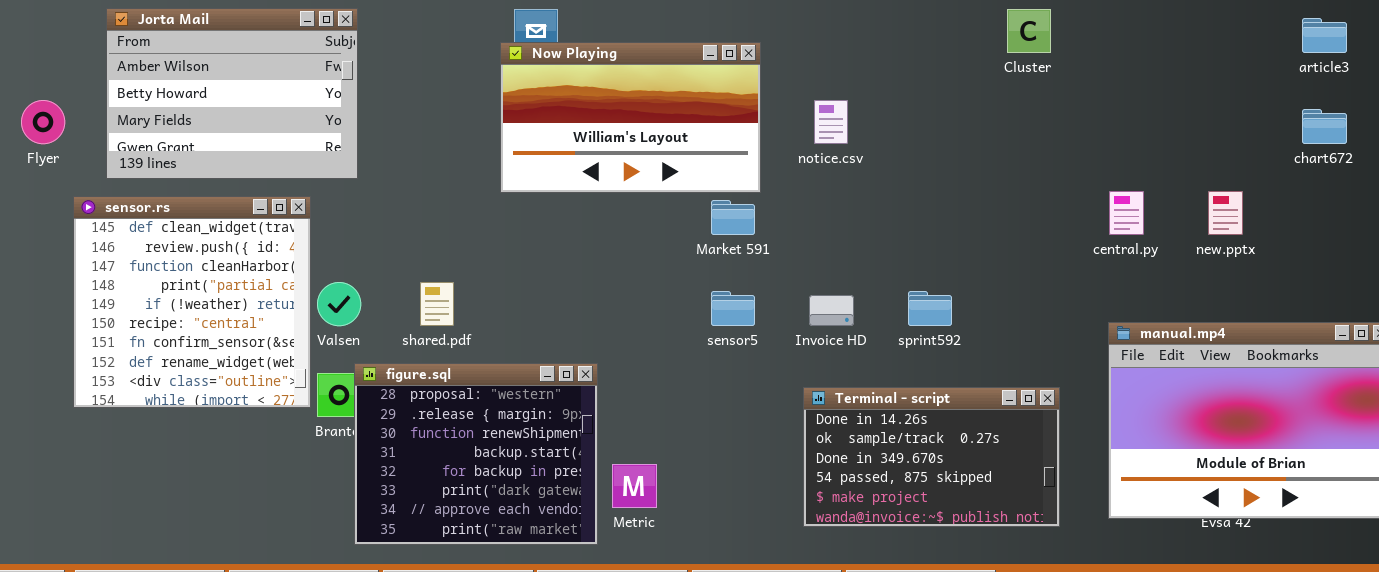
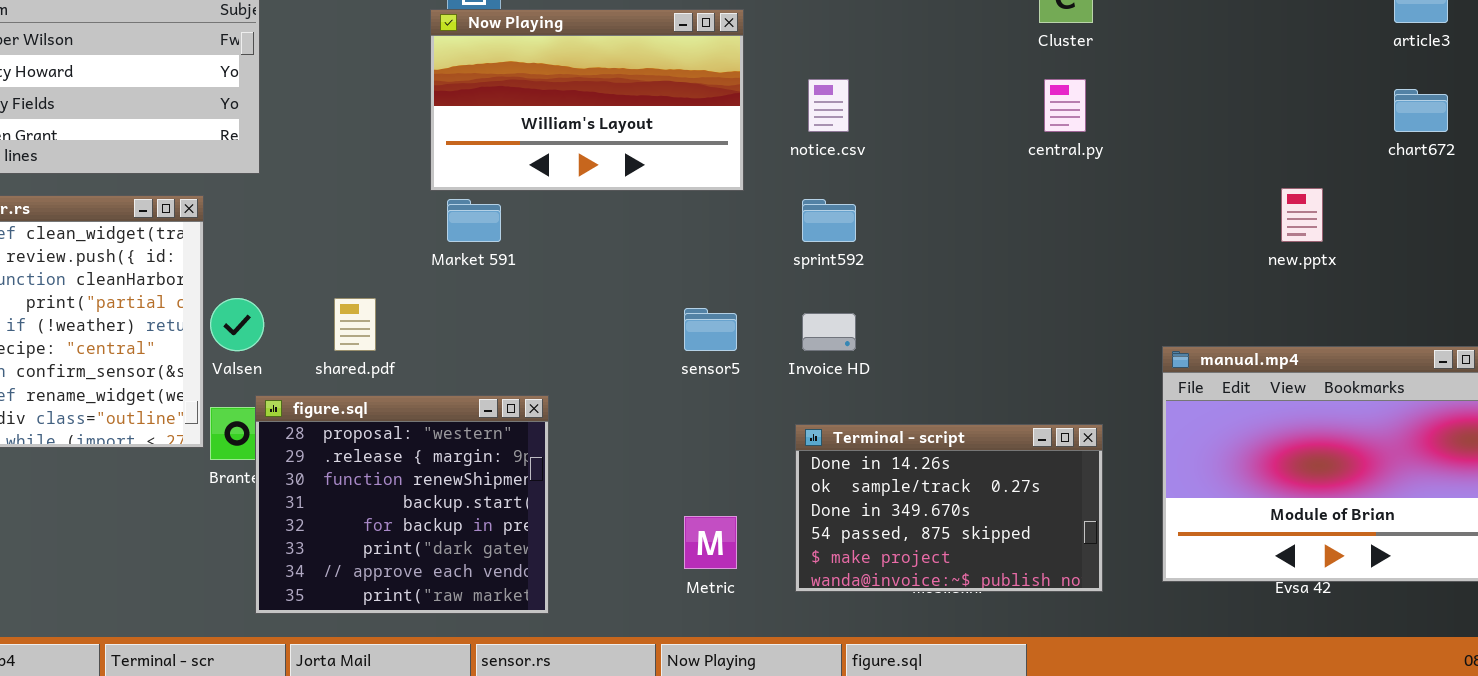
central.py: [1109,191,1144,235] -> [1044,79,1086,132], moved
Market 591: [711,200,755,235] -> [447,199,501,242], moved
sprint592: [908,291,952,326] -> [802,199,856,242], moved
Metric: [612,464,657,508] -> [684,516,737,569], moved

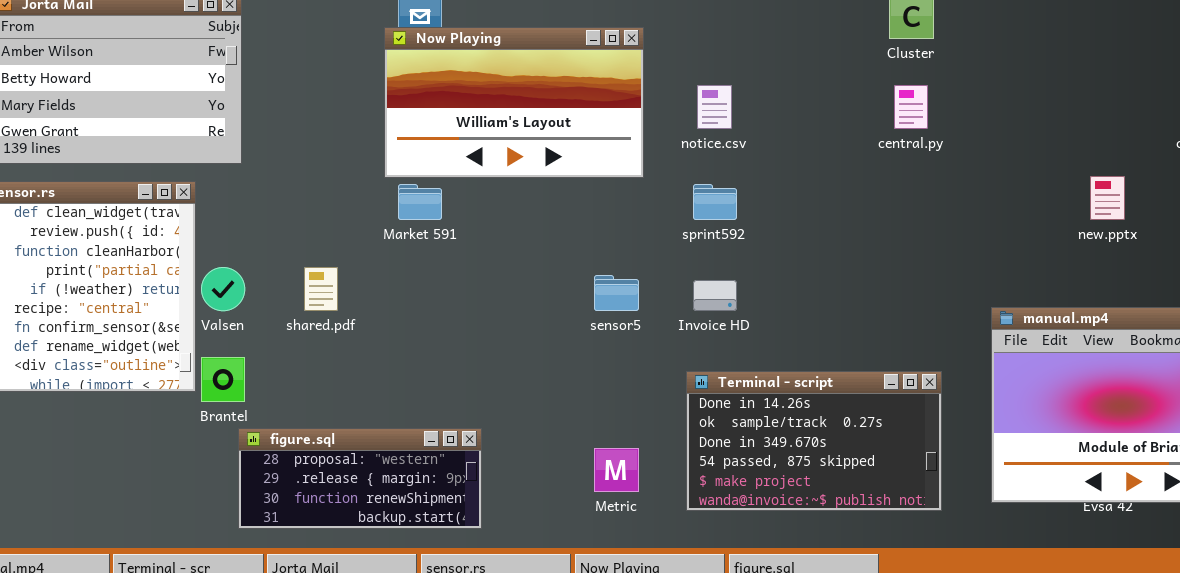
figure.sql: [255,395,549,614] -> [238,428,482,529], resized

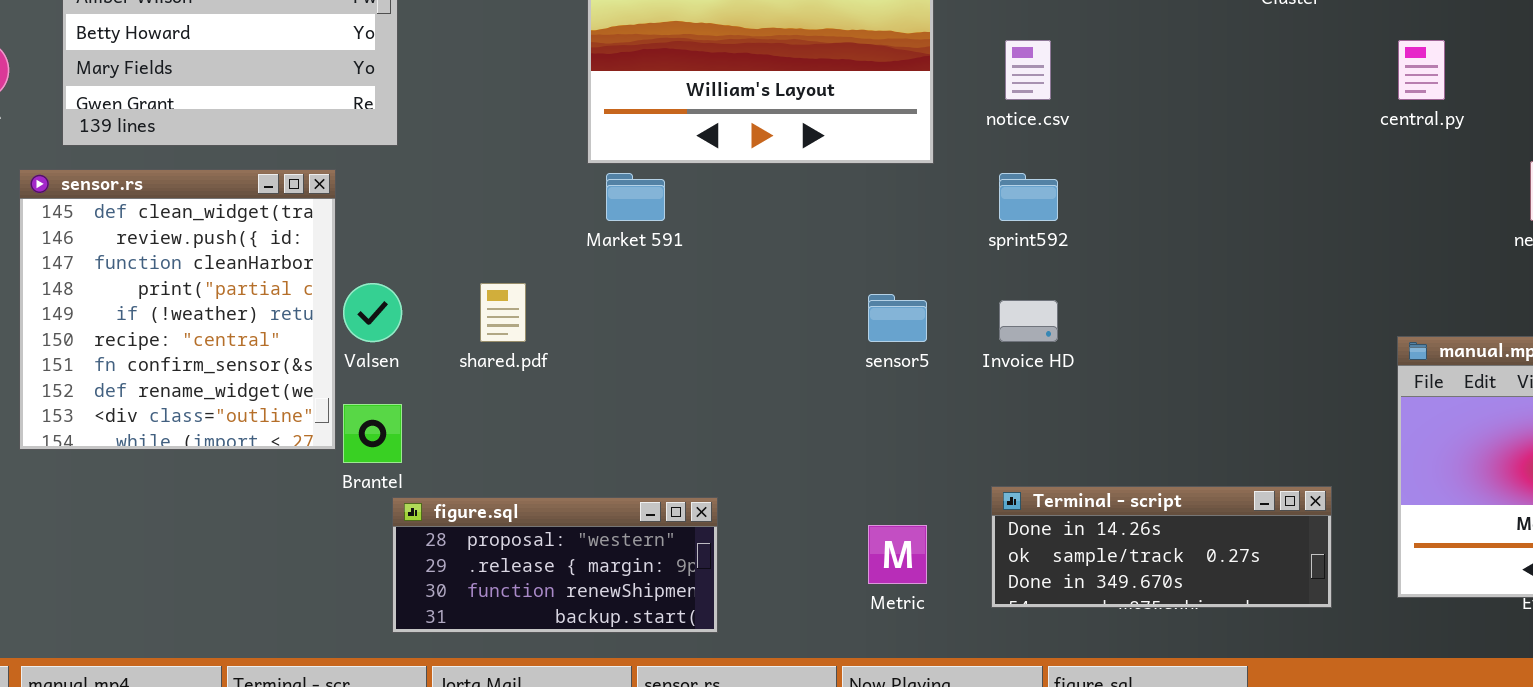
central.py: [894,85,928,129] -> [1398,40,1445,100], moved
Terminal - script: [686,371,942,511] -> [991,486,1332,608], resized

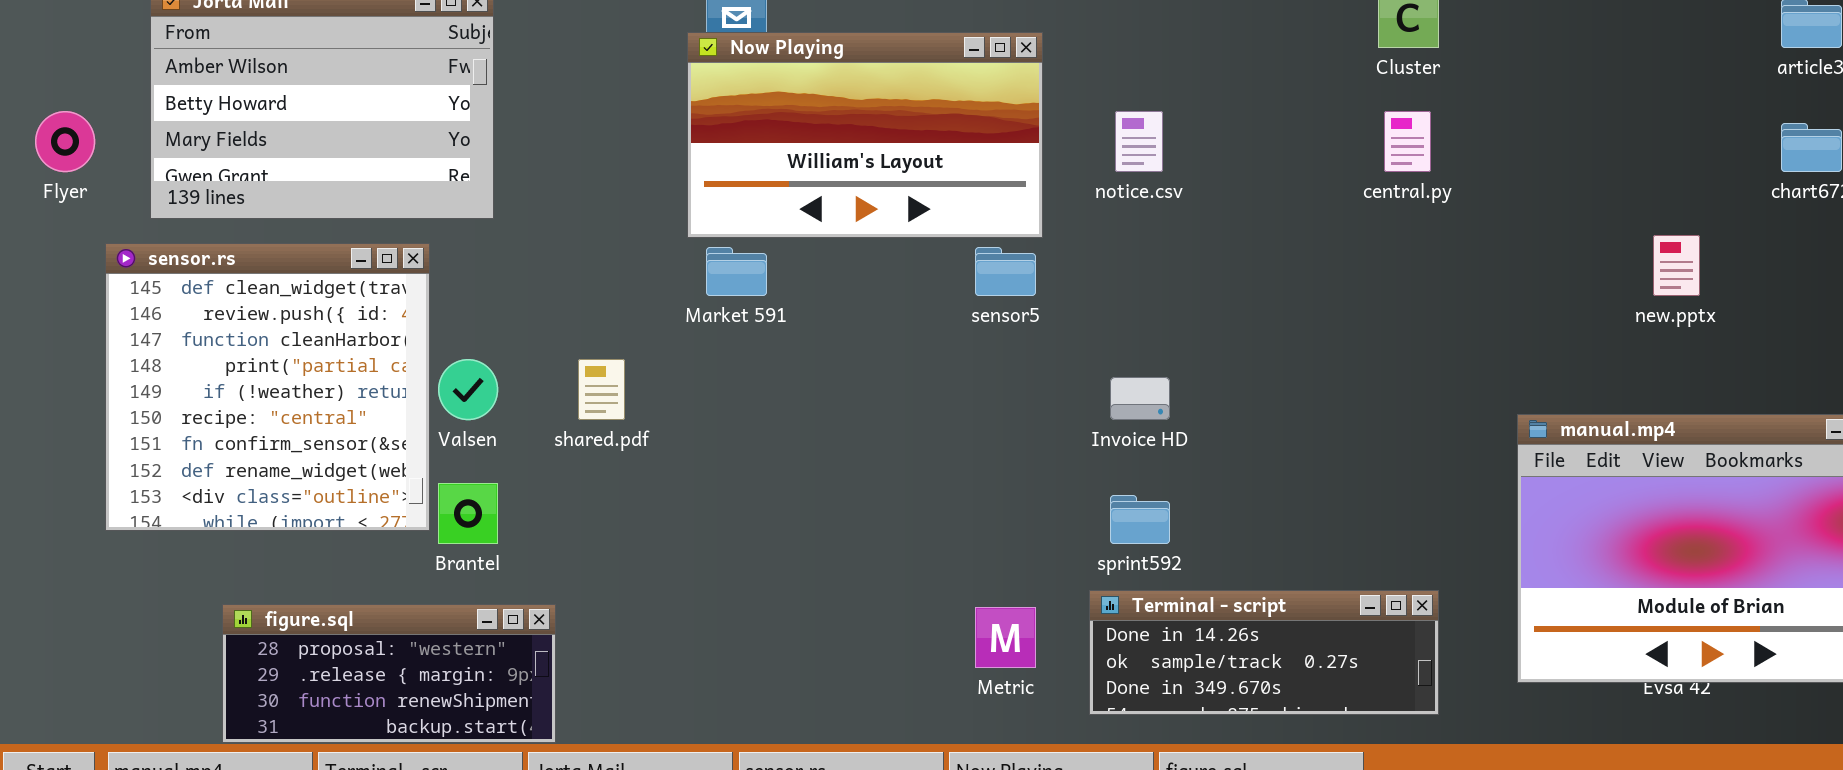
central.py: [1398,40,1445,100] -> [1384,111,1431,172], moved
sprint592: [999,173,1058,221] -> [1110,495,1170,544], moved
sensor5: [868,294,927,342] -> [975,247,1036,296], moved
Terminal - script: [991,486,1332,608] -> [1089,590,1439,715], moved
figure.sql: [392,497,718,633] -> [222,604,556,743], moved

